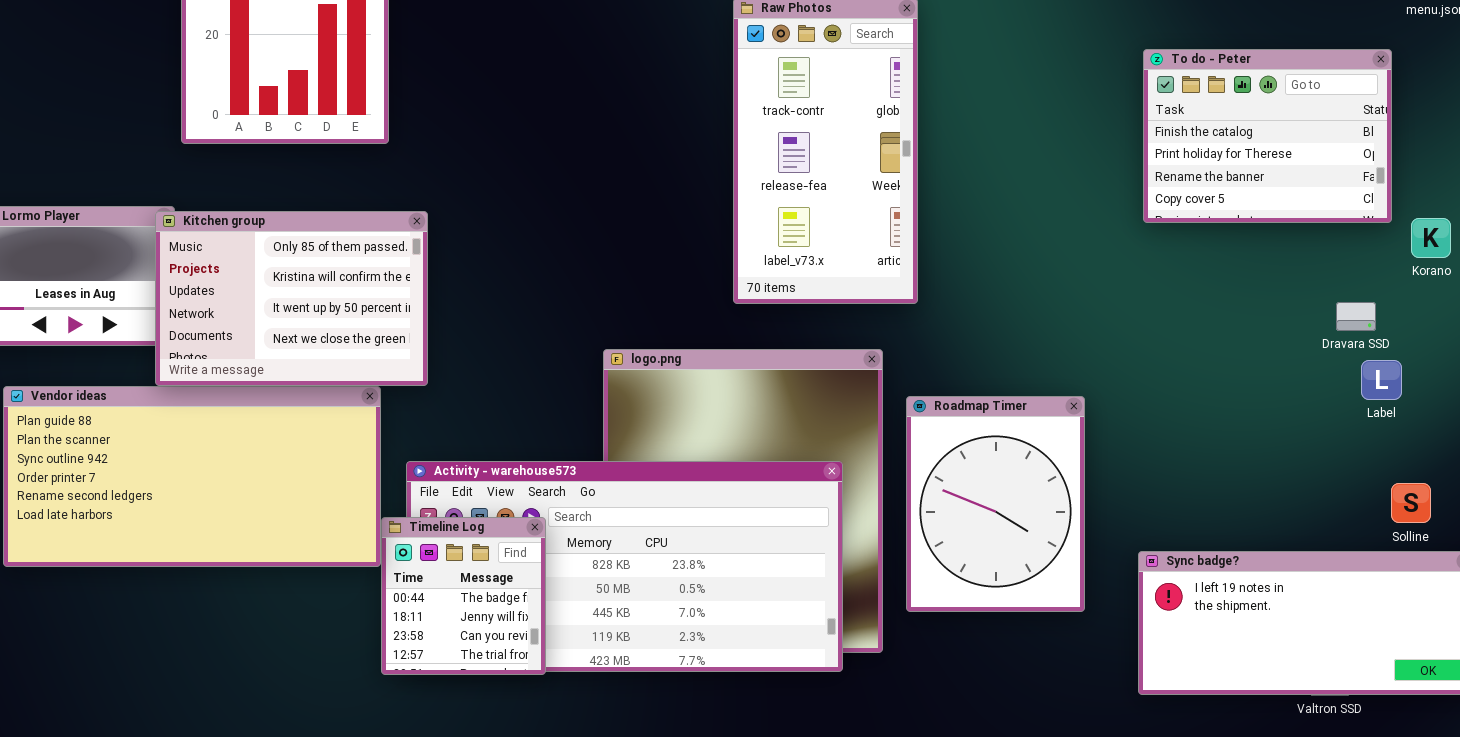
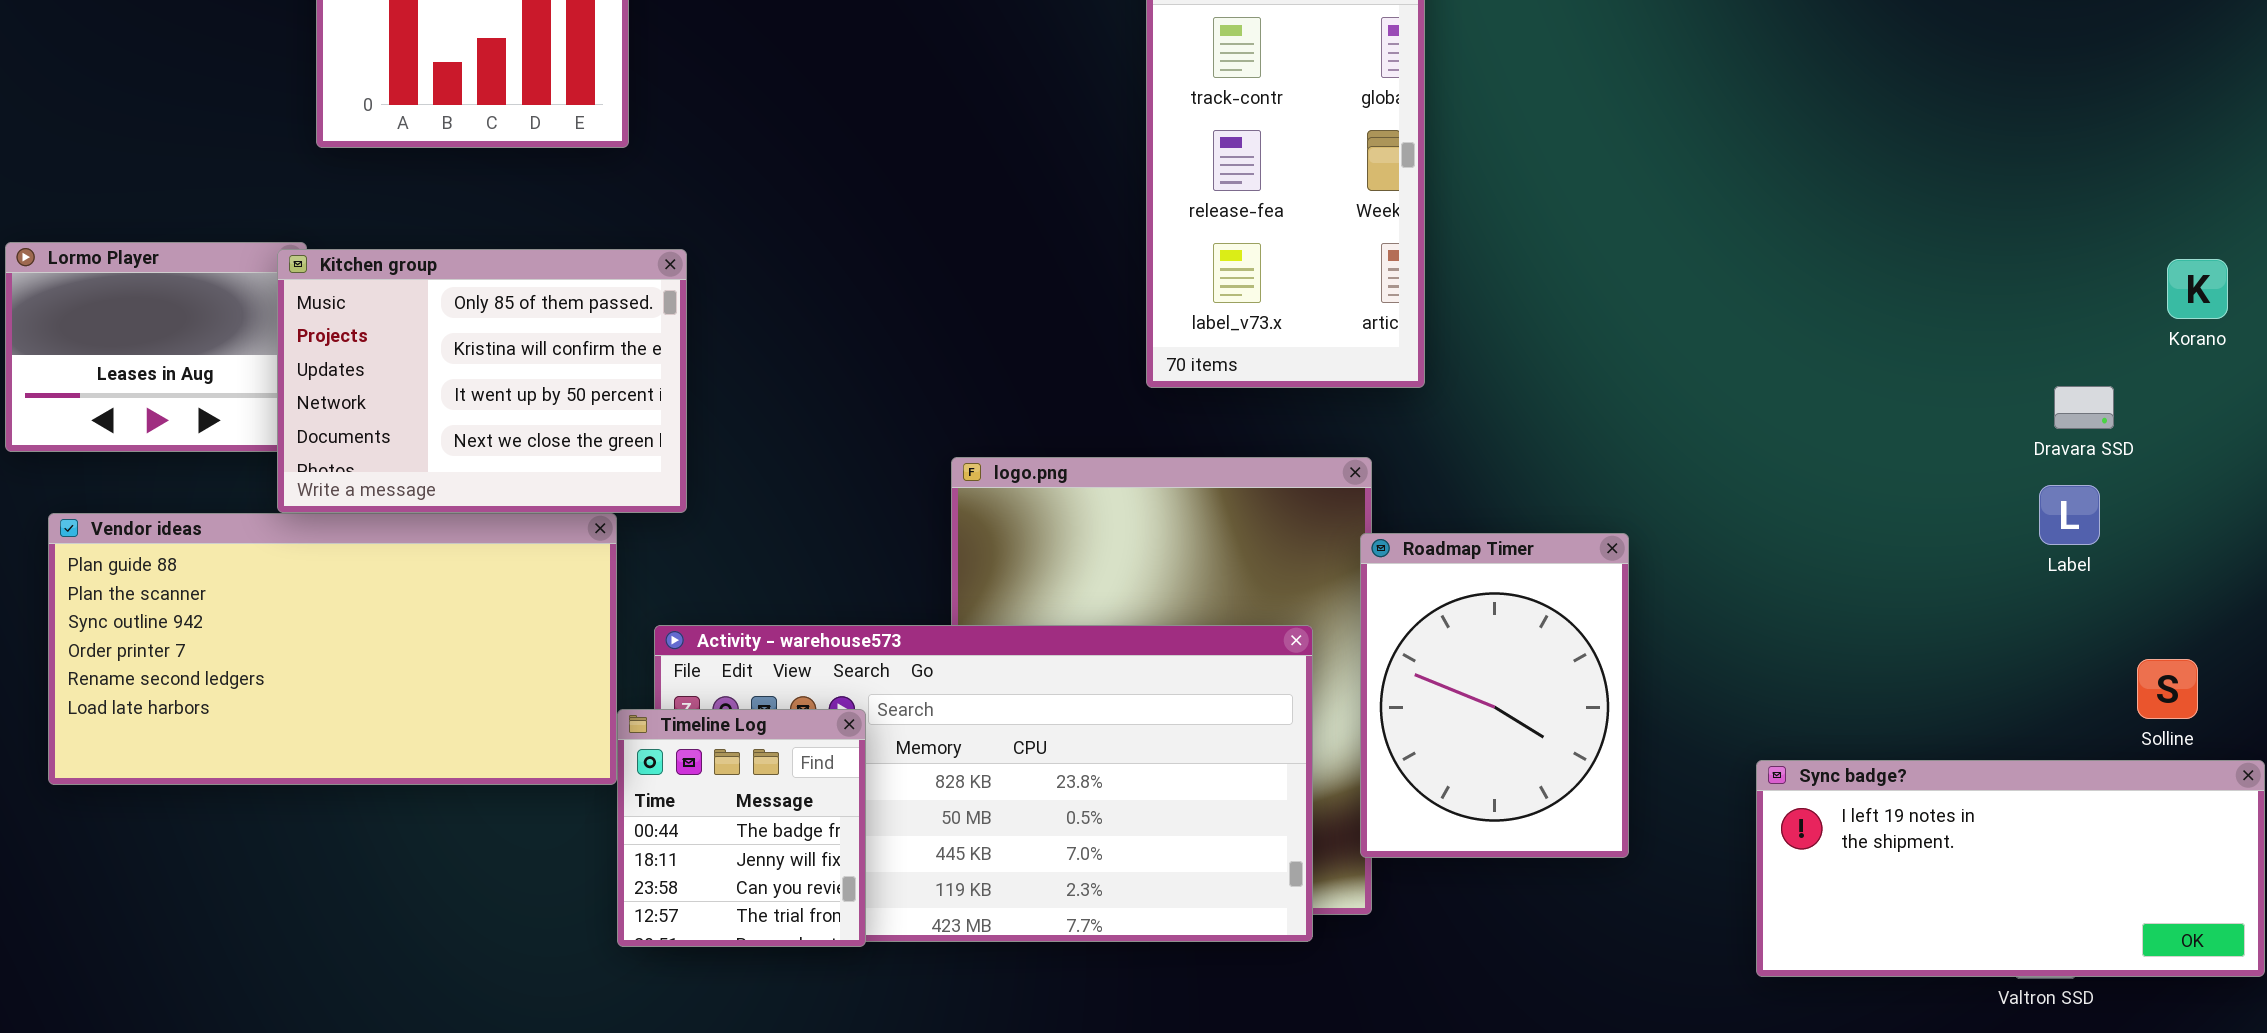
To do - Peter: [1143,49,1392,223] -> none, closed
Label: [1361,360,1402,400] -> [2039,485,2100,545], moved
Roadmap Timer: [906,396,1085,612] -> [1360,533,1629,858], moved

